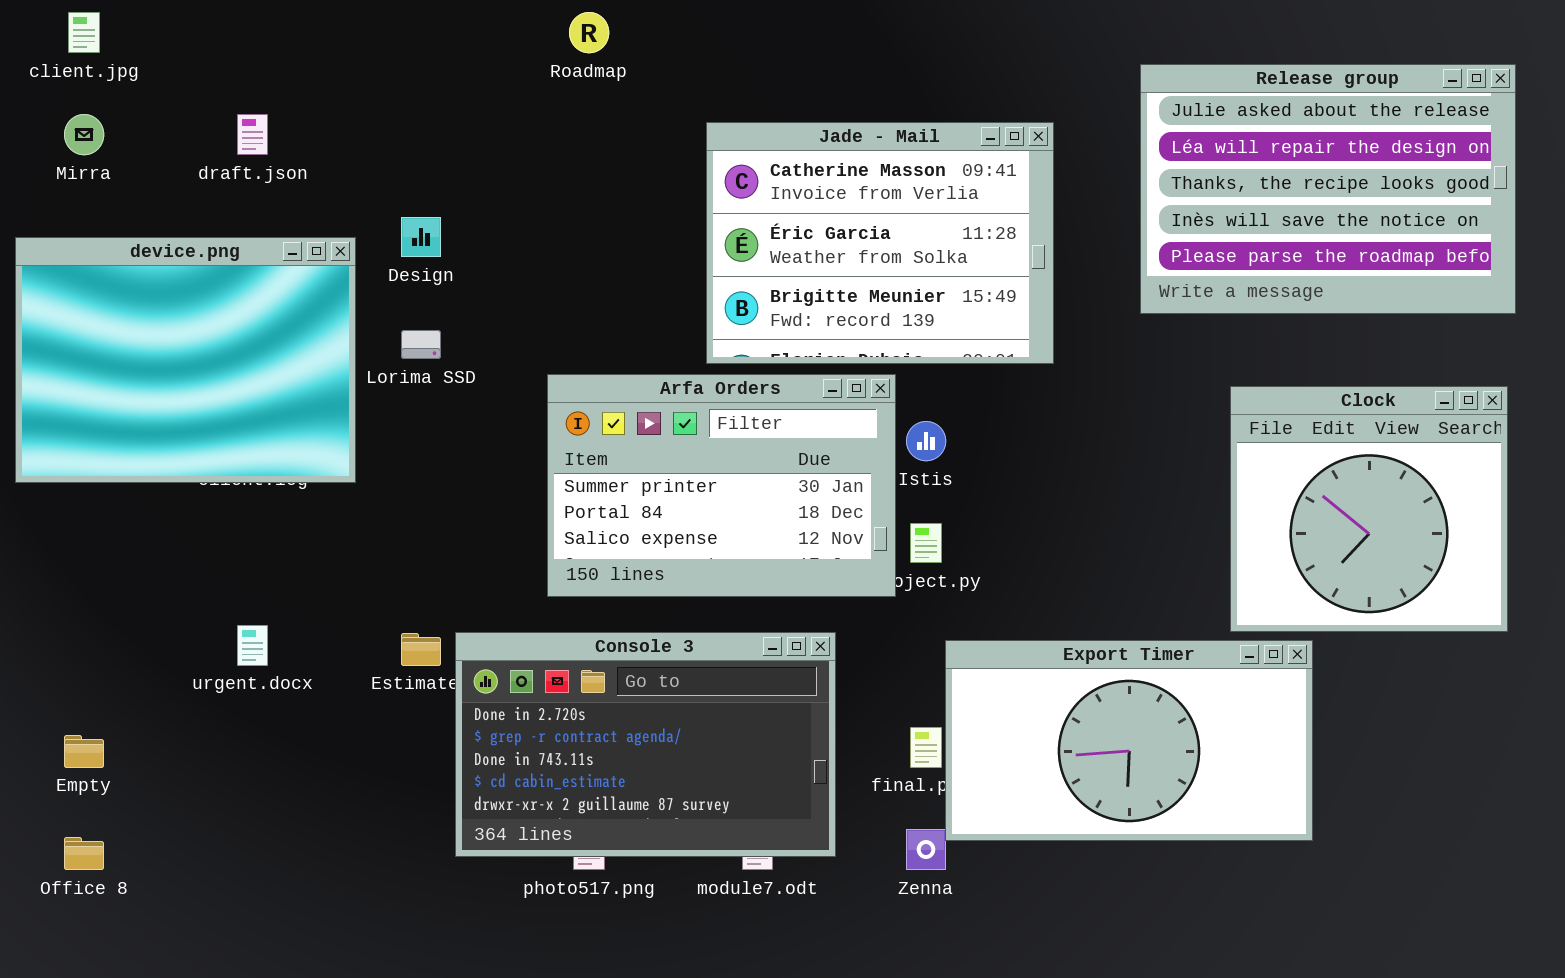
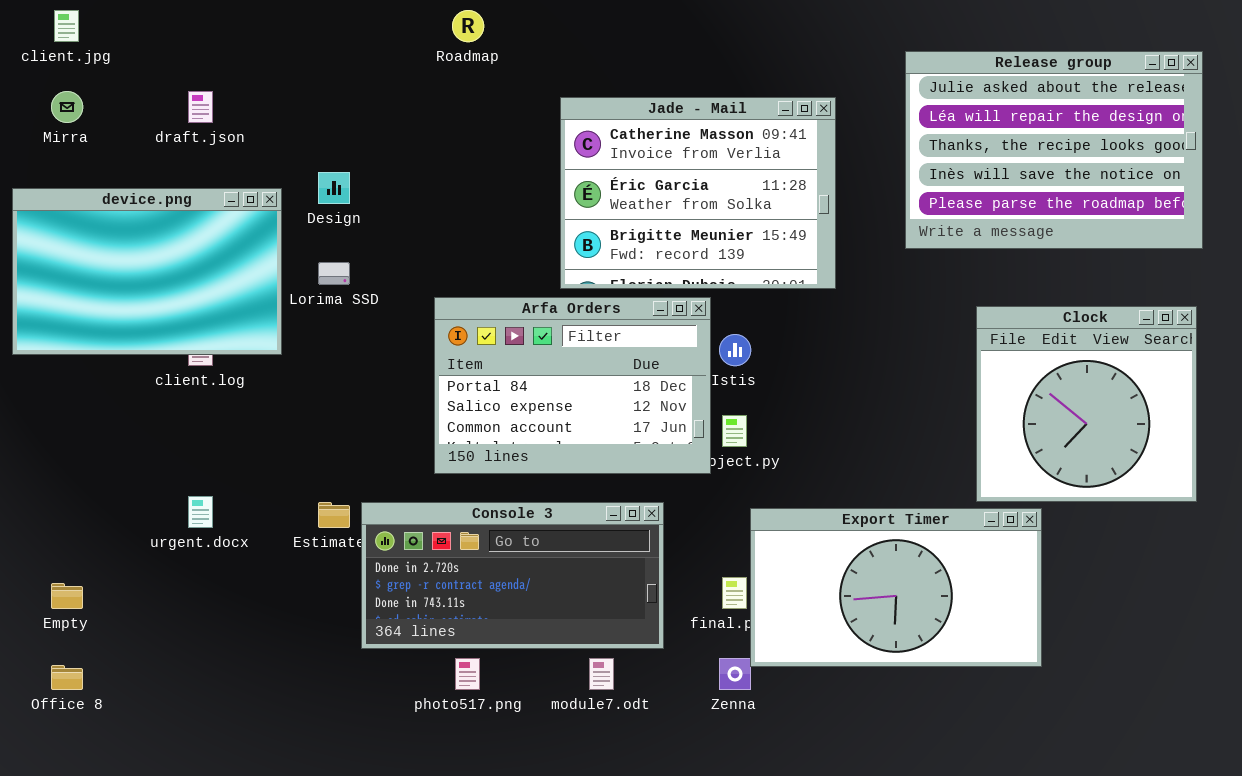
device.png: [15,237,356,483] -> [12,188,282,355], resized
Arfa Orders: [547,374,896,597] -> [434,297,711,474], scrolled down 1 row
Console 3: [455,632,836,857] -> [361,502,664,649], resized

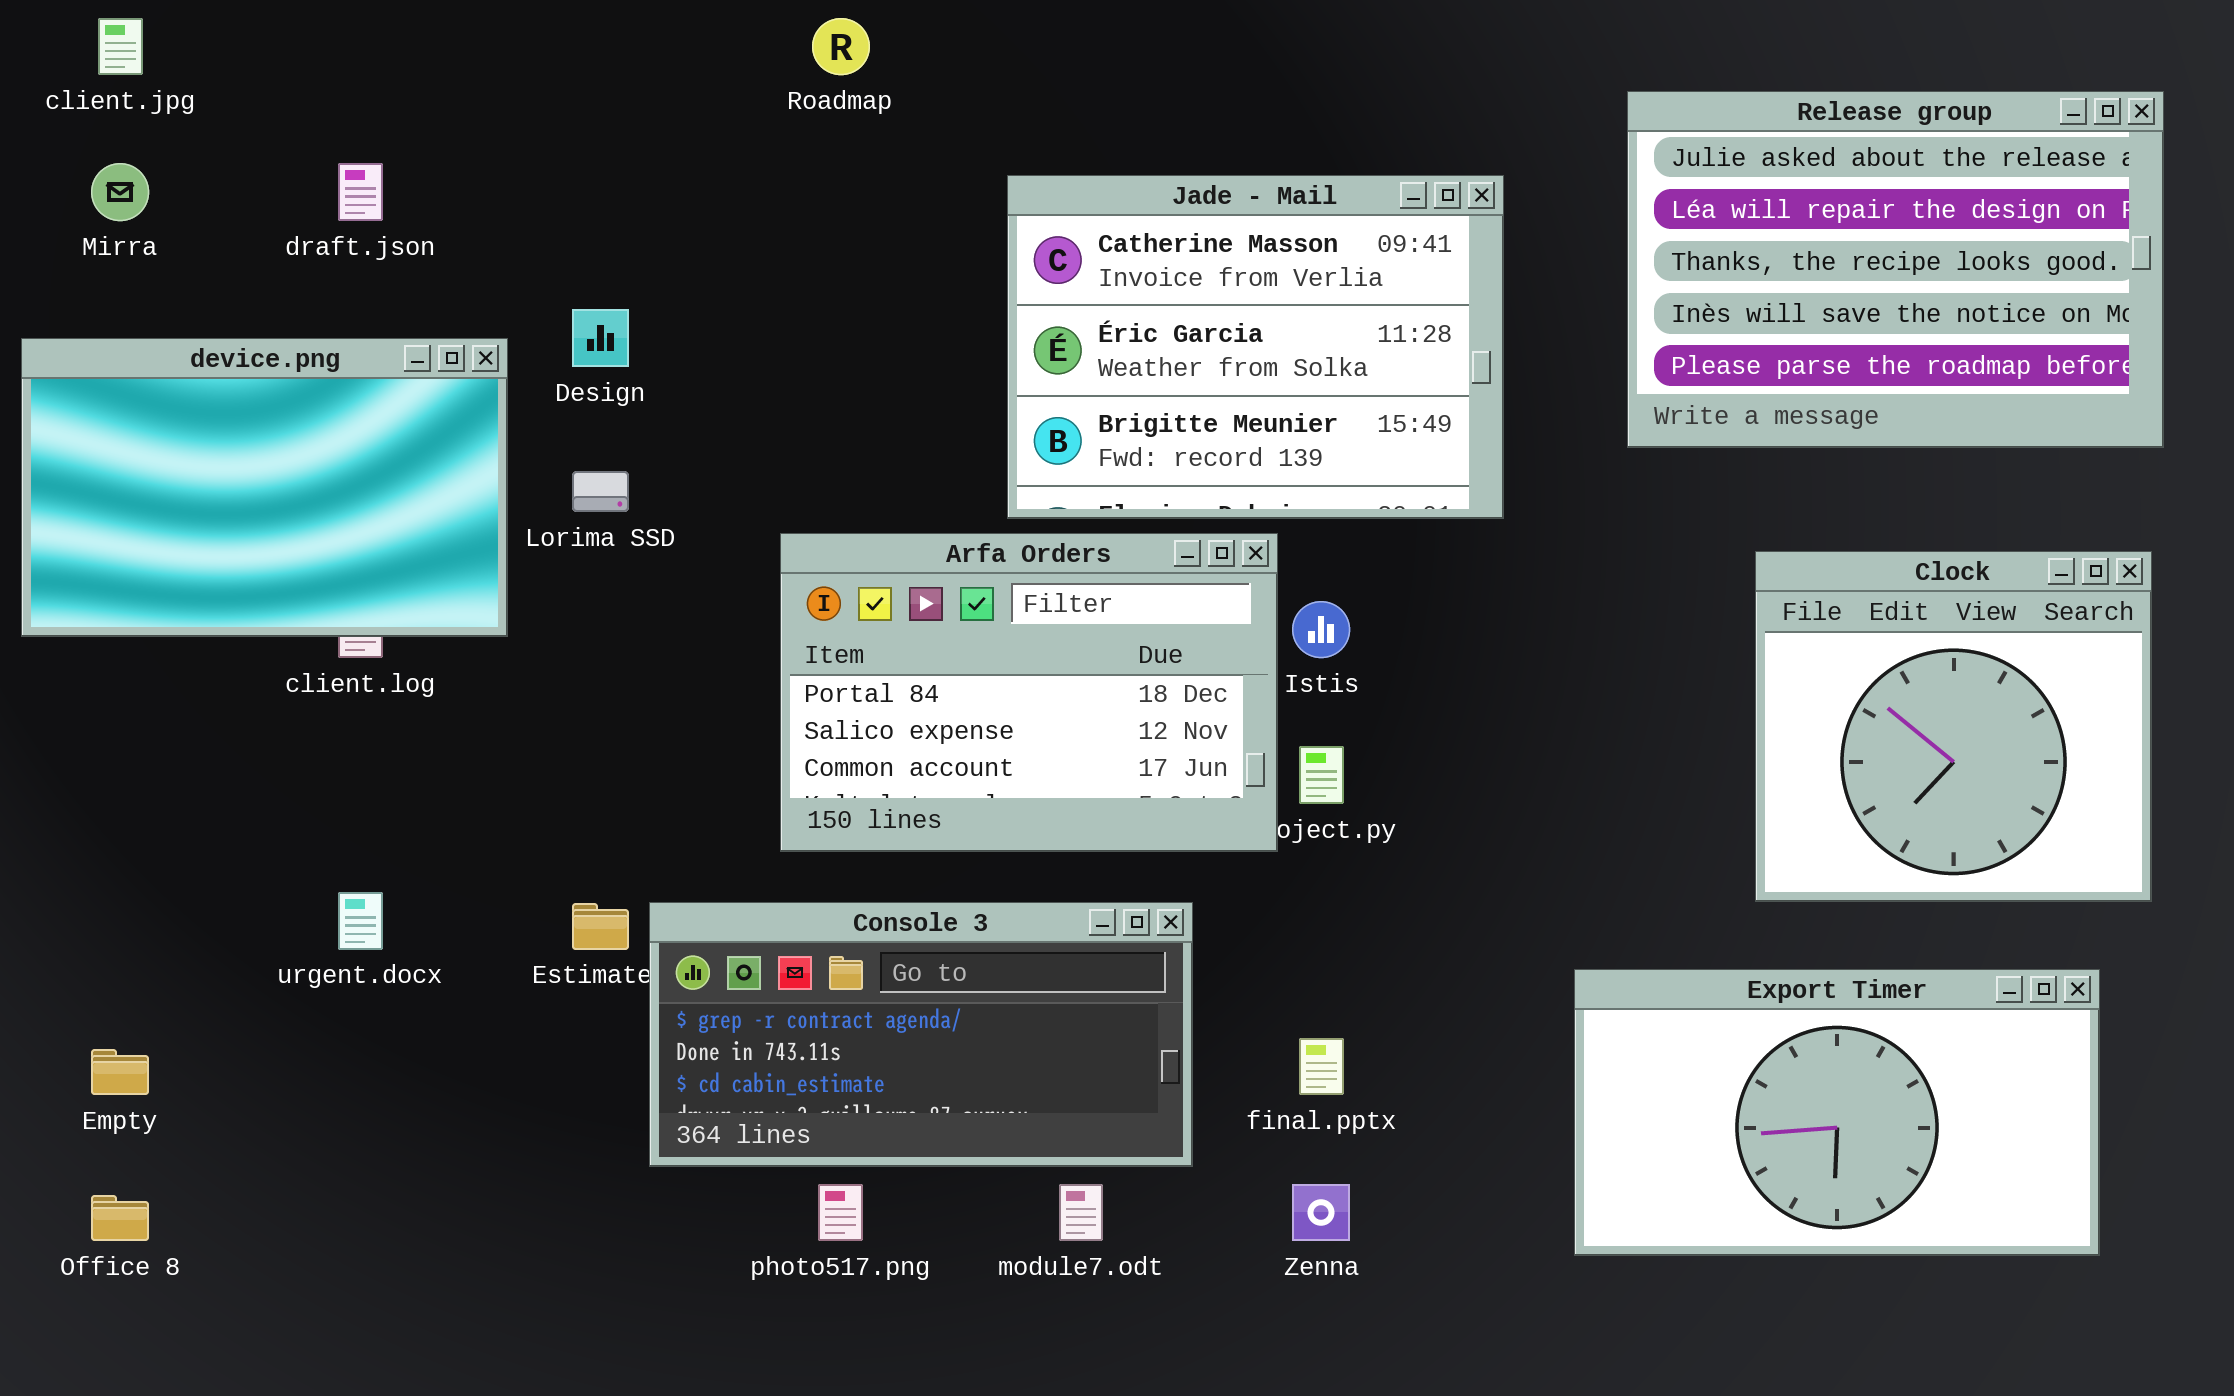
Console 3: [361,502,664,649] -> [649,902,1193,1167], scrolled down 1 row
Export Timer: [750,508,1042,667] -> [1574,969,2100,1256], moved

